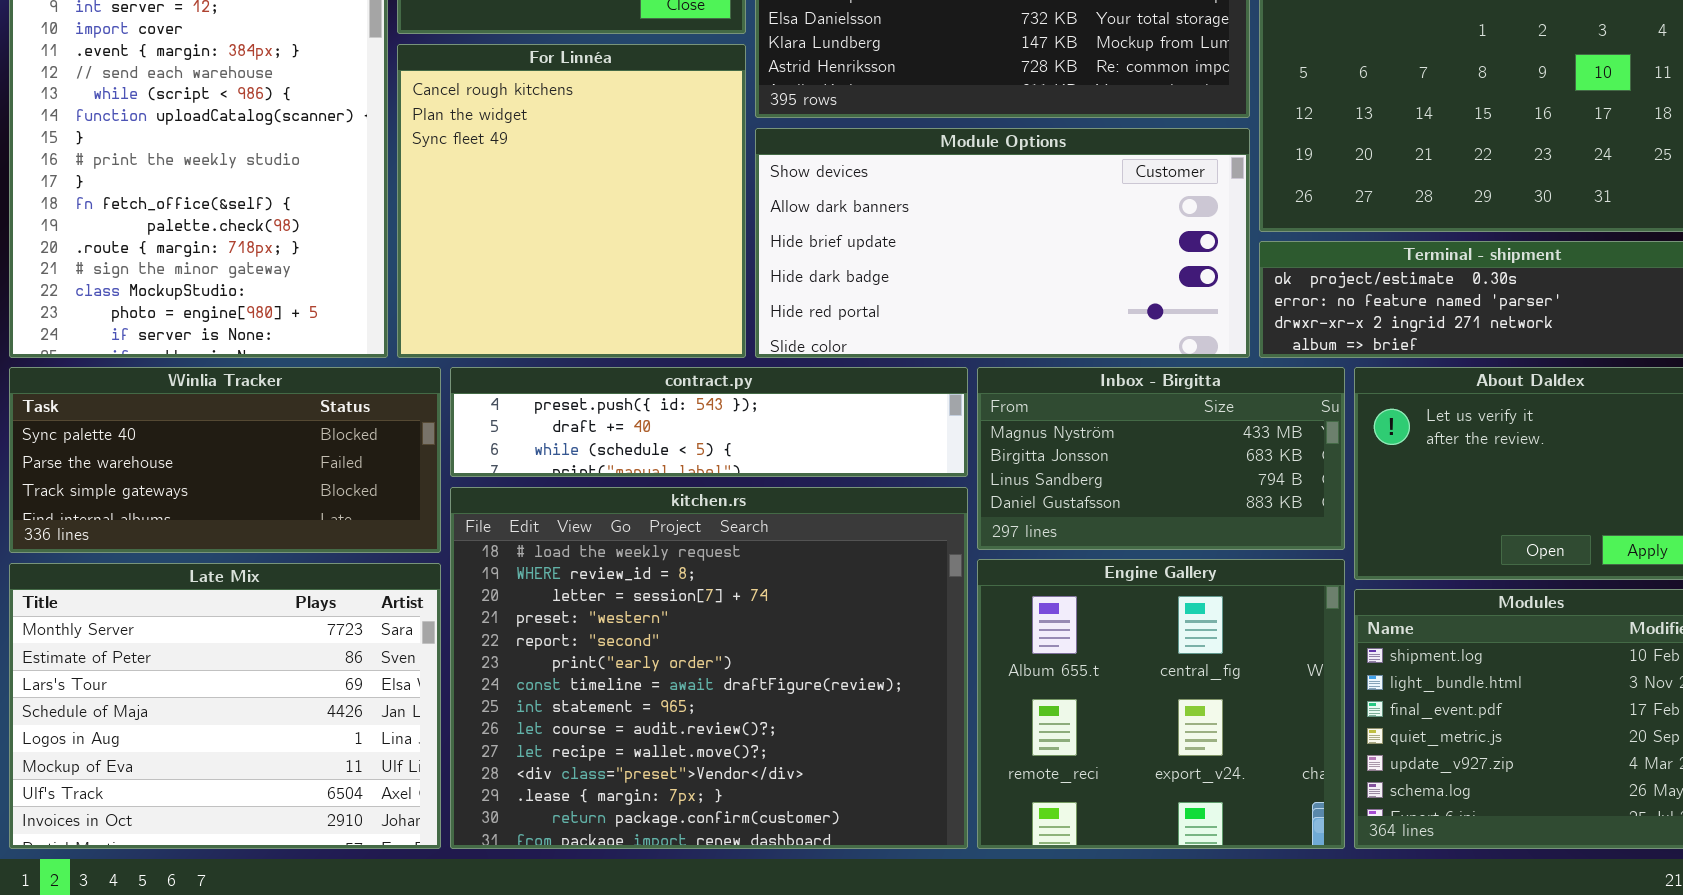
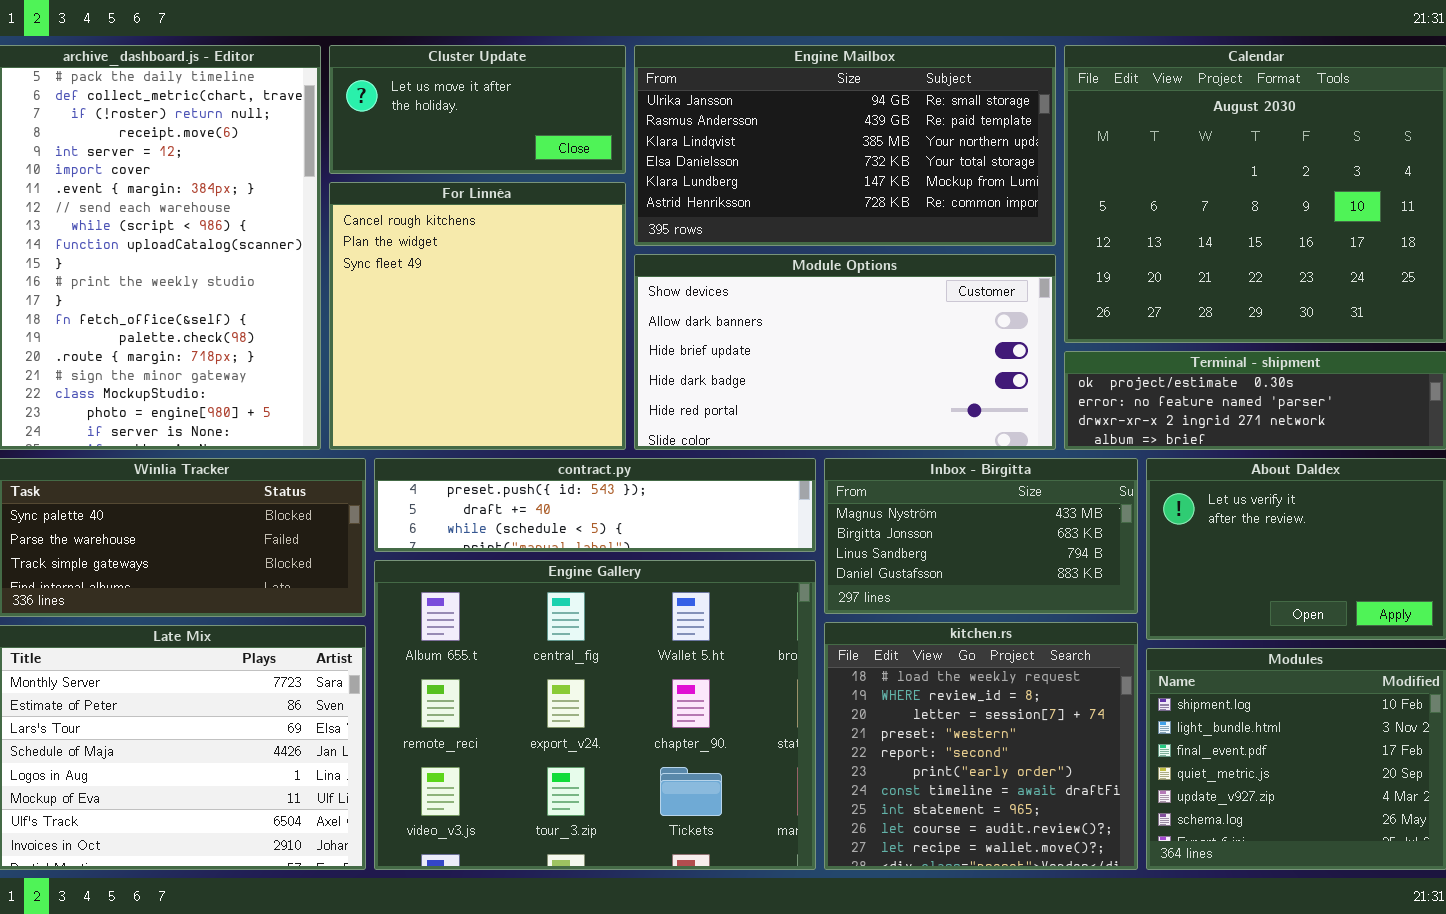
kitchen.rs: [450,487,968,849] -> [824,622,1138,870], moved, resized
Engine Gallery: [977,559,1345,849] -> [374,560,816,870], moved, resized

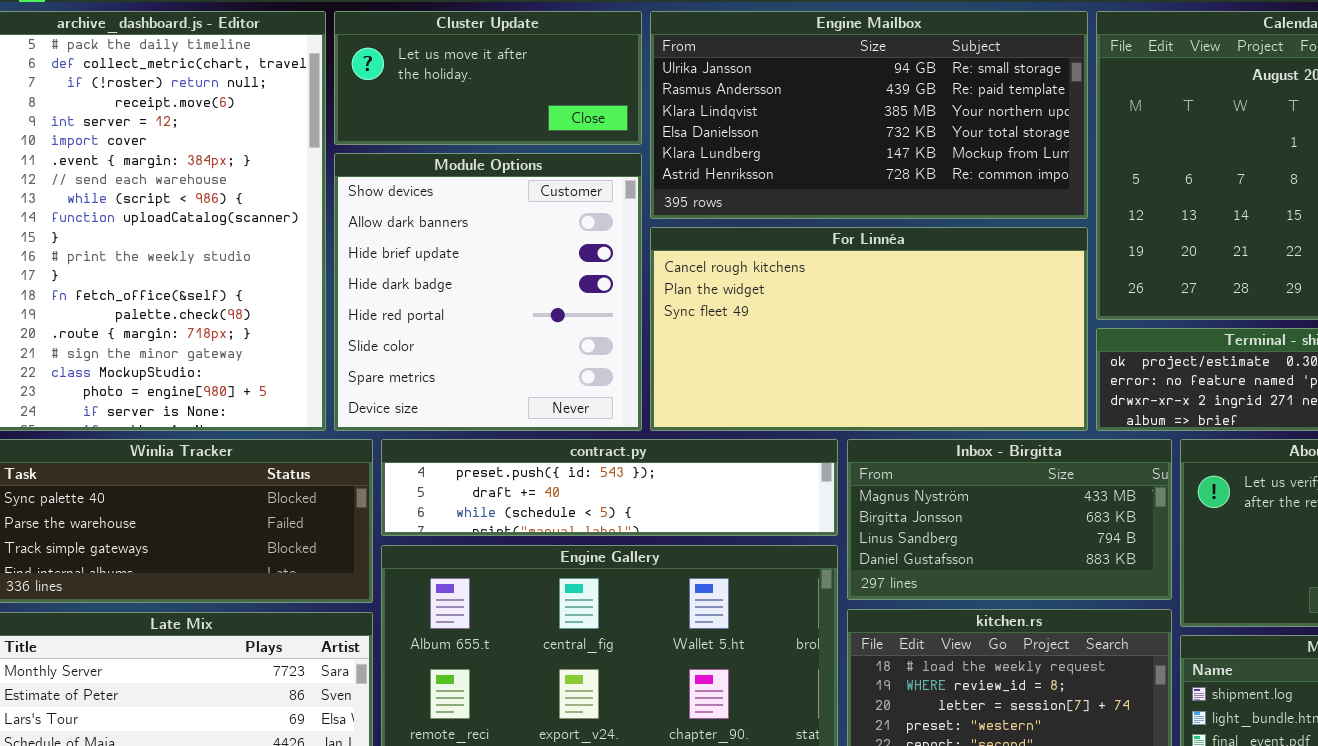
For Linnéa: [329,182,626,450] -> [650,227,1088,431], moved, resized
Module Options: [634,254,1056,450] -> [334,153,642,431], moved, resized

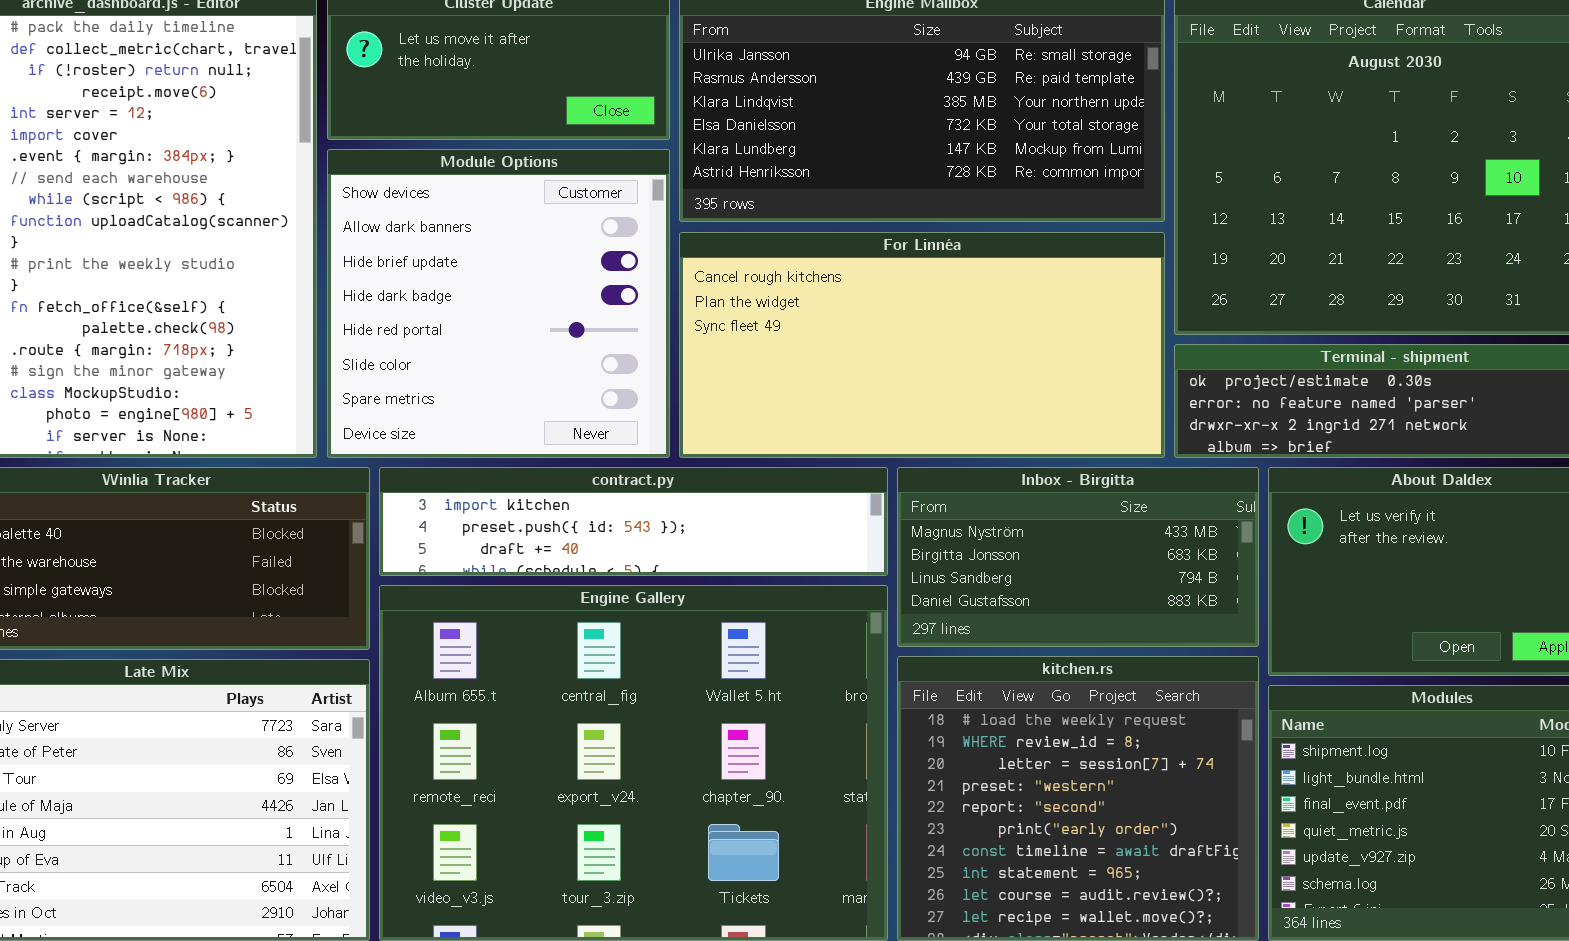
contract.py: [381,439,838,536] -> [379,467,888,576], scrolled up 1 row

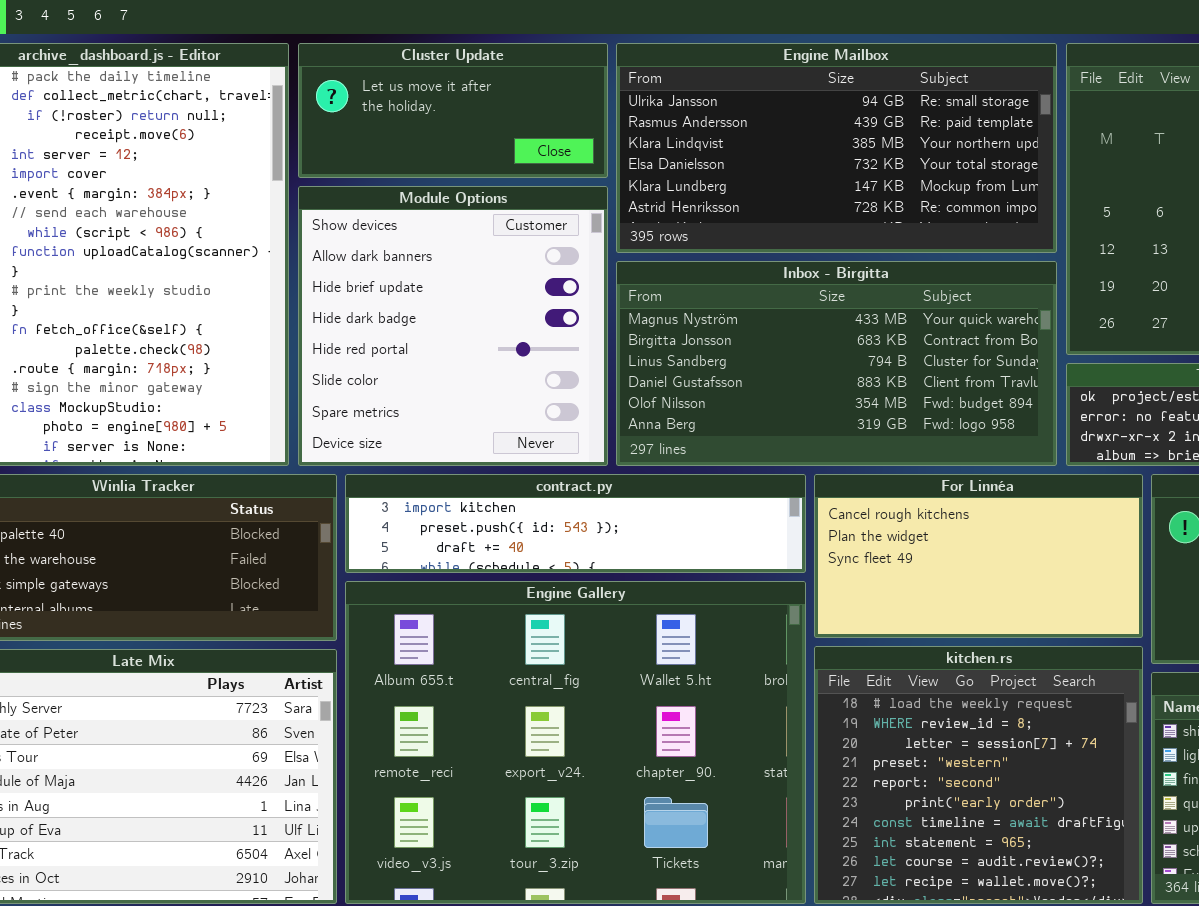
For Linnéa: [679,232,1165,458] -> [814,474,1143,638], moved, resized
Inbox - Birgitta: [897,467,1259,647] -> [616,261,1057,466], moved, resized

